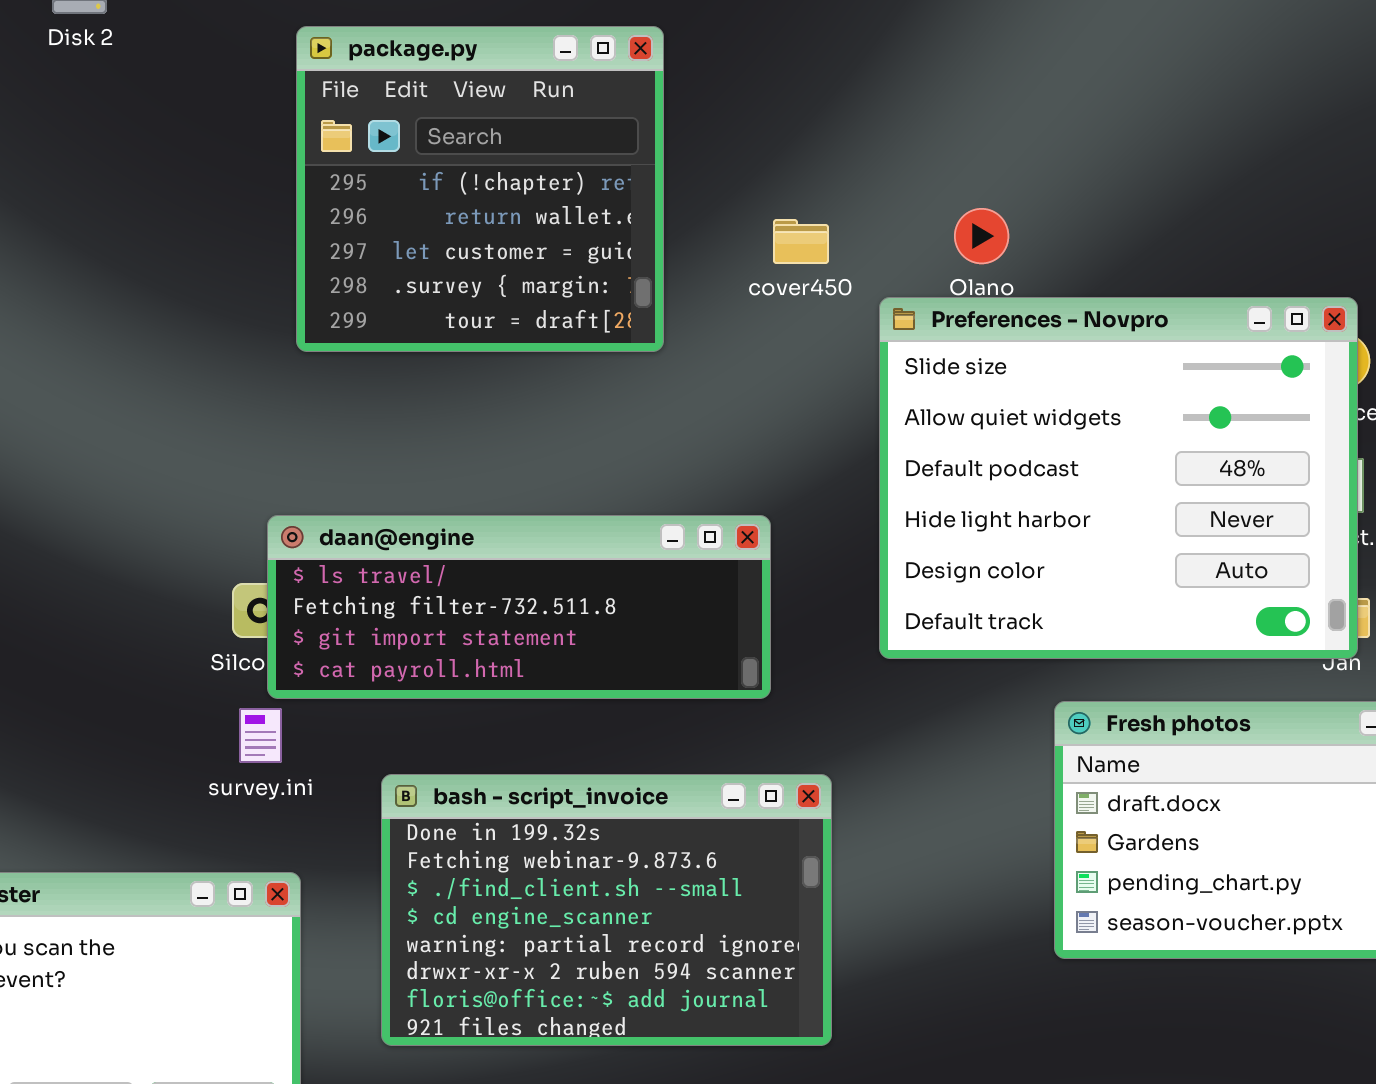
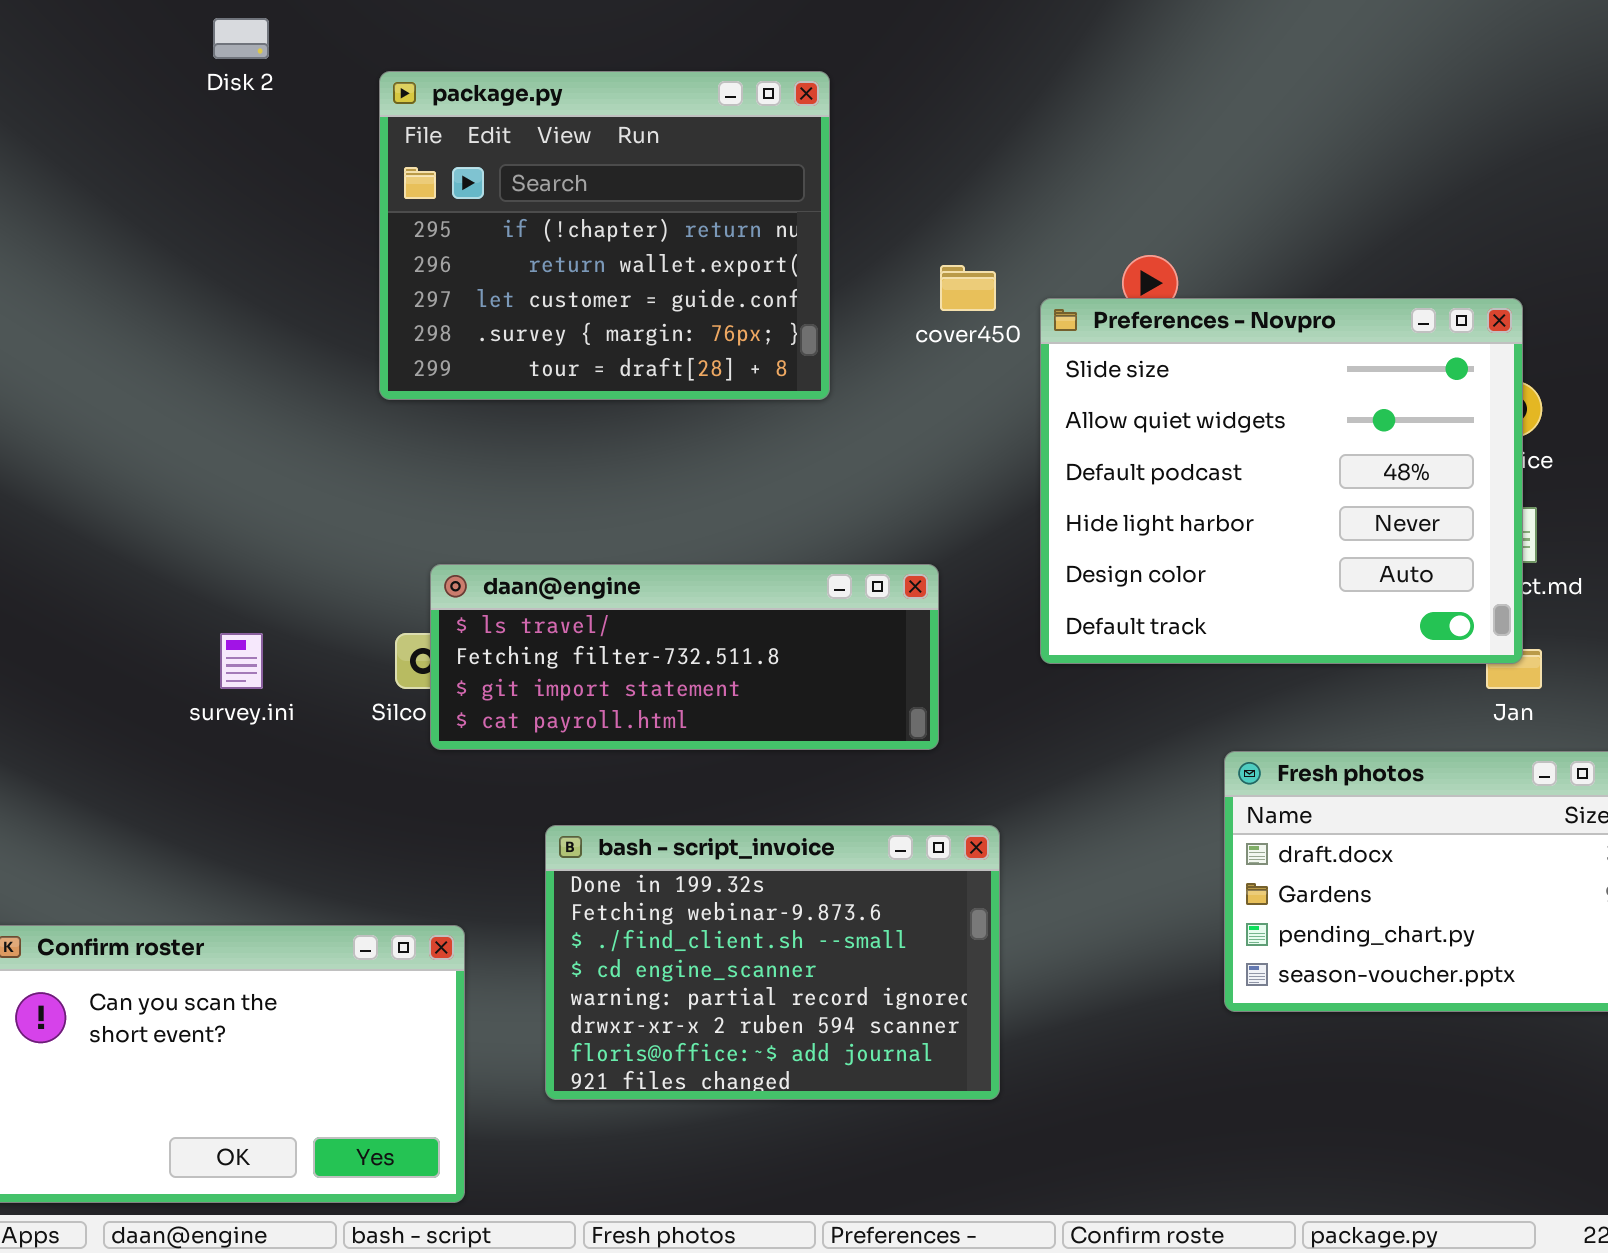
package.py: [296,26,664,352] -> [379,71,830,400], resized
Preferences - Novpro: [879,297,1358,659] -> [1040,298,1523,664], moved
survey.ini: [239,708,282,763] -> [220,633,263,689], moved

